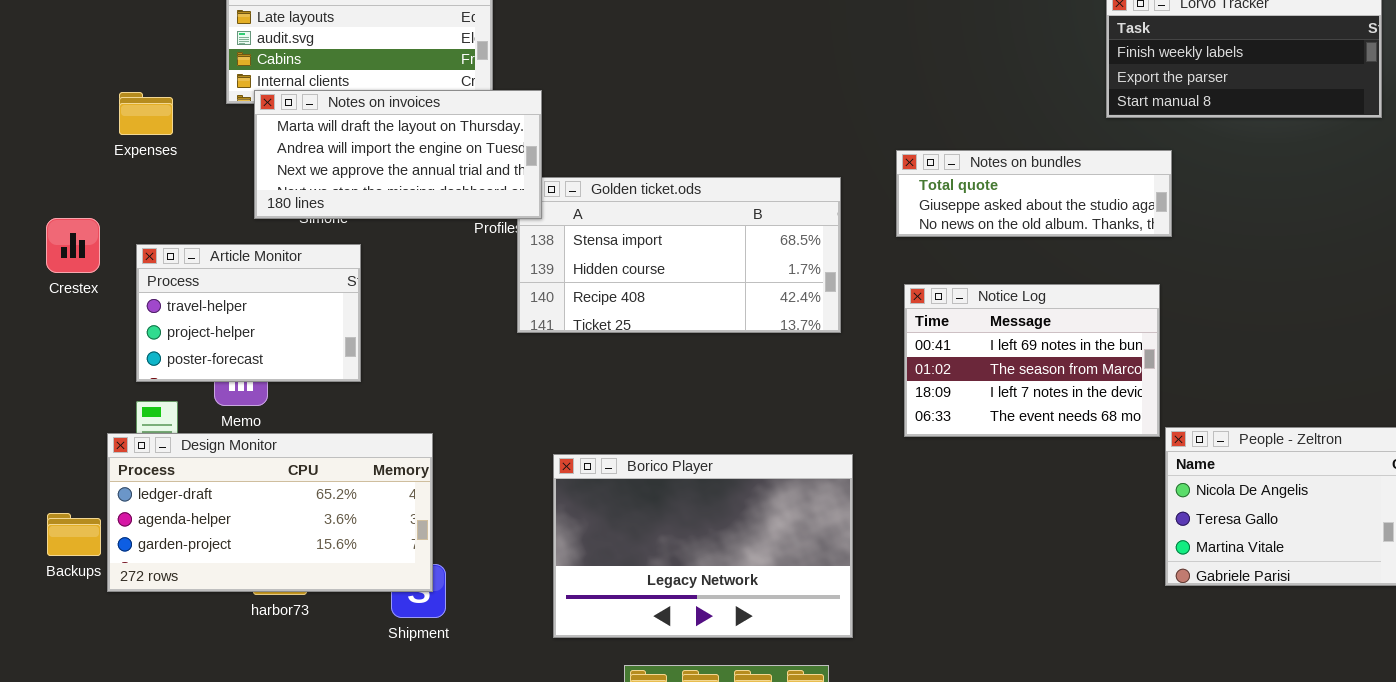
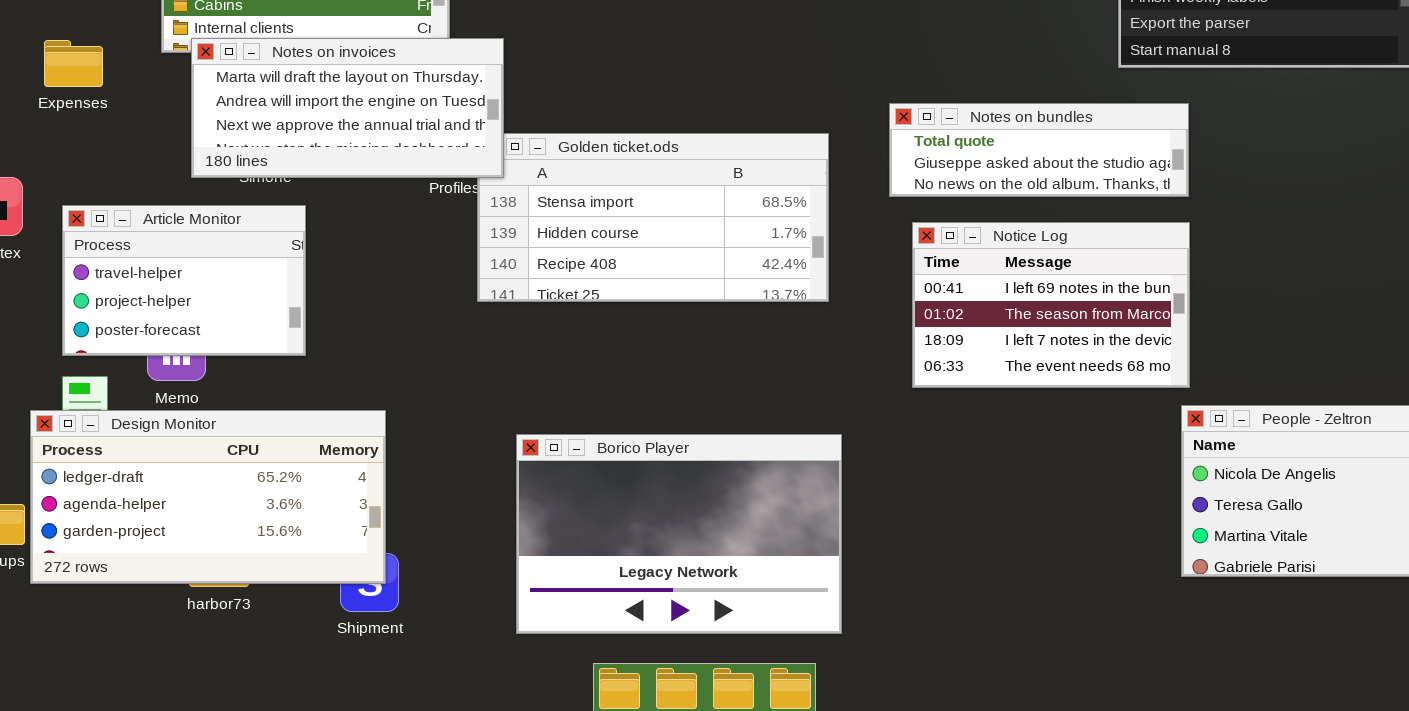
Notice Log: [904,284,1160,437] -> [912,222,1190,388], moved

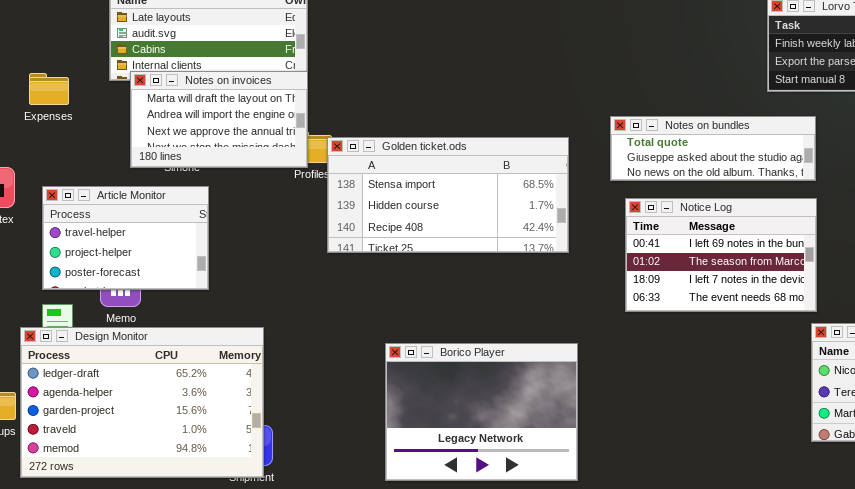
Notes on invoices: [191,38,504,178] -> [130,71,308,168], resized
Design Monitor: [30,410,386,584] -> [20,327,264,478], resized
Borico Player: [516,434,842,634] -> [385,343,578,481], resized

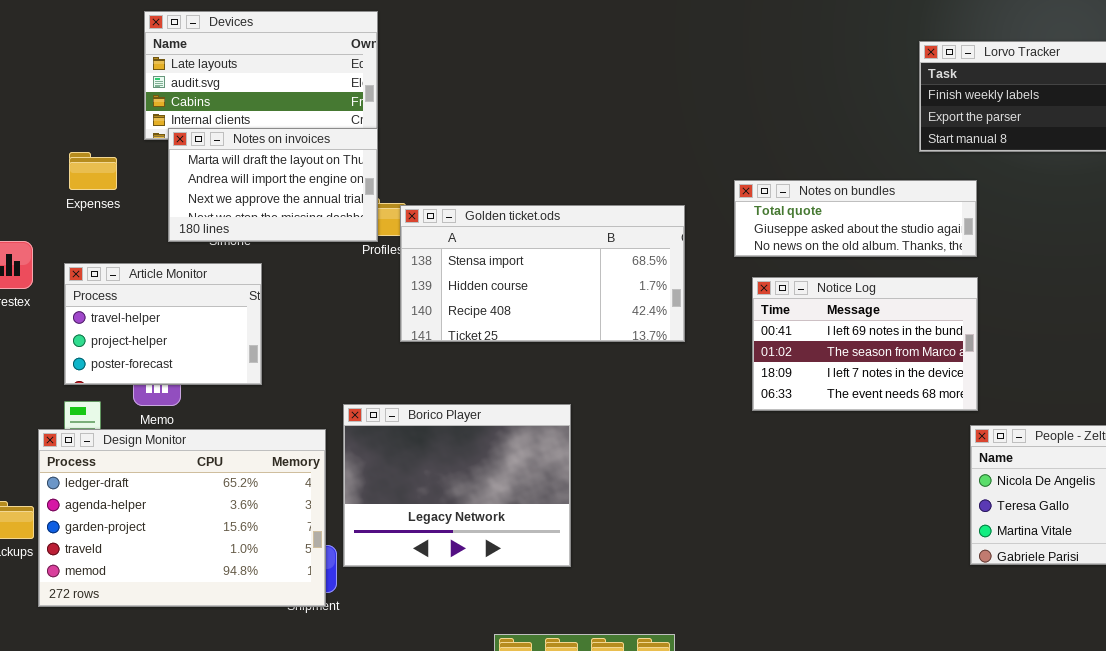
Expenses: [29,73,69,105] -> [69,152,117,190], moved
Borico Player: [385,343,578,481] -> [343,404,571,567], moved

